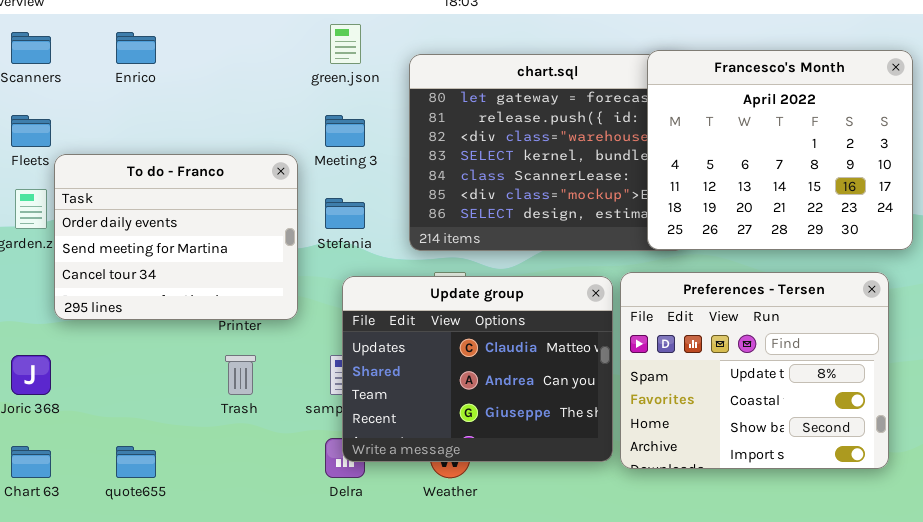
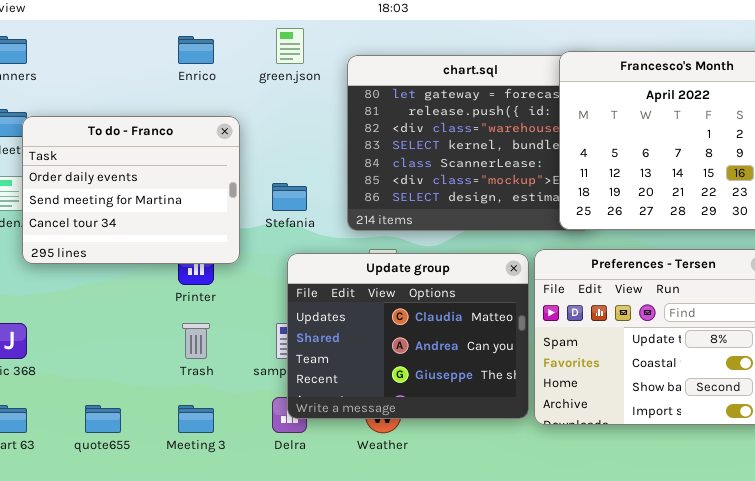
Enrico: [116,32,156,64] -> [178,36,214,64], moved
Meeting 3: [325,115,365,147] -> [178,405,214,433], moved
To do - Franco: [54,154,298,320] -> [22,116,240,264], moved

